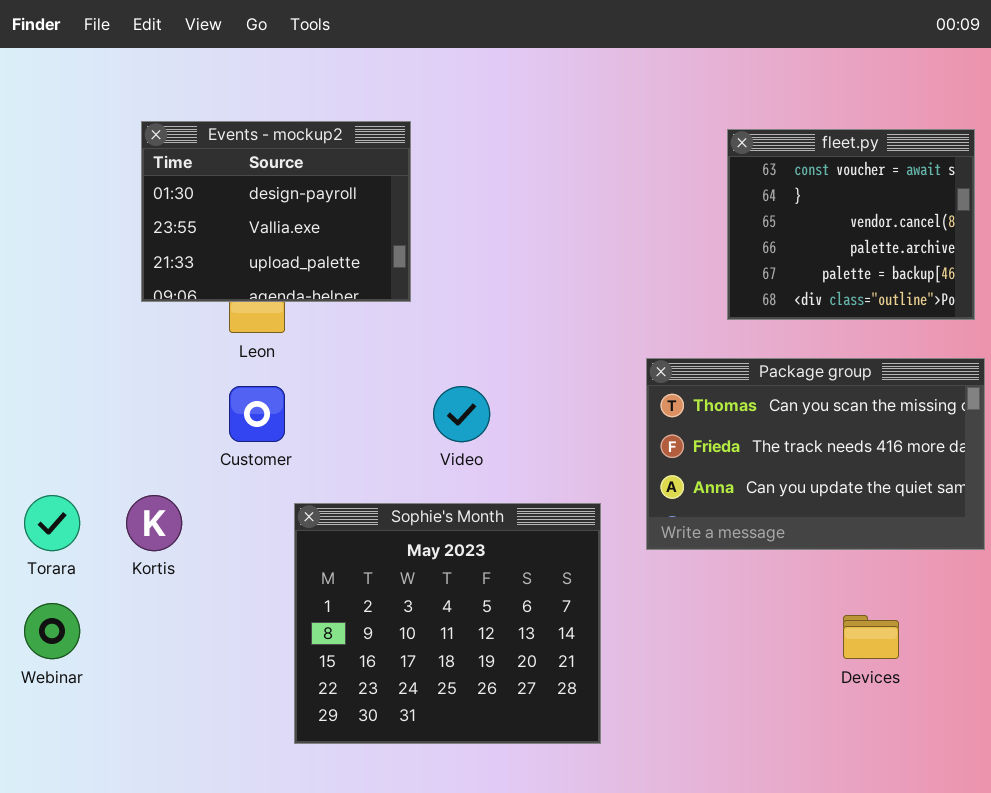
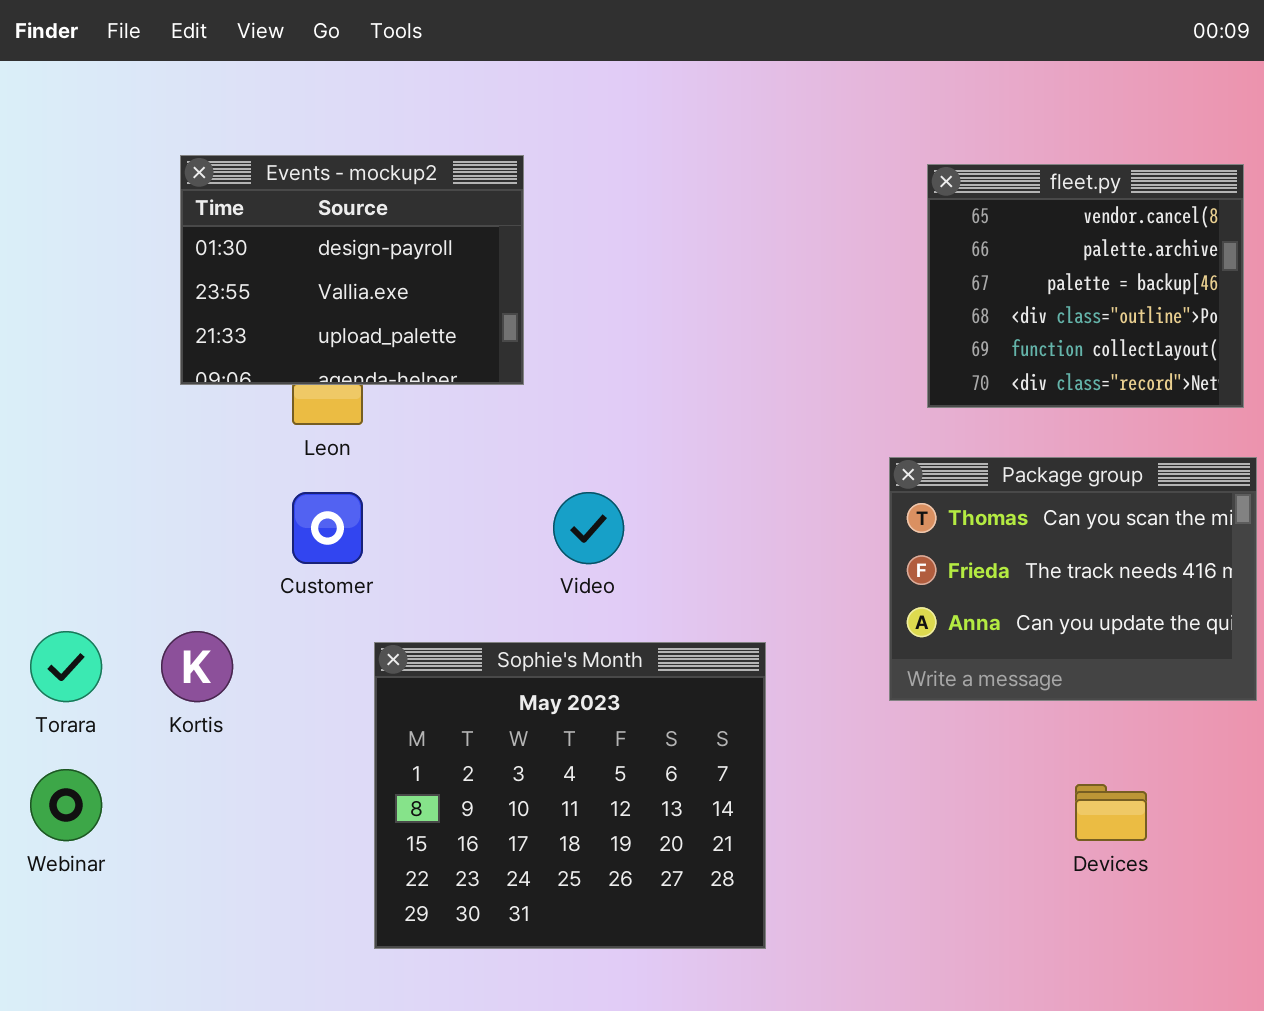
fleet.py: [727,129,975,320] -> [927,164,1244,408], scrolled down 2 rows
Package group: [646,358,985,550] -> [889,457,1257,701], resized

